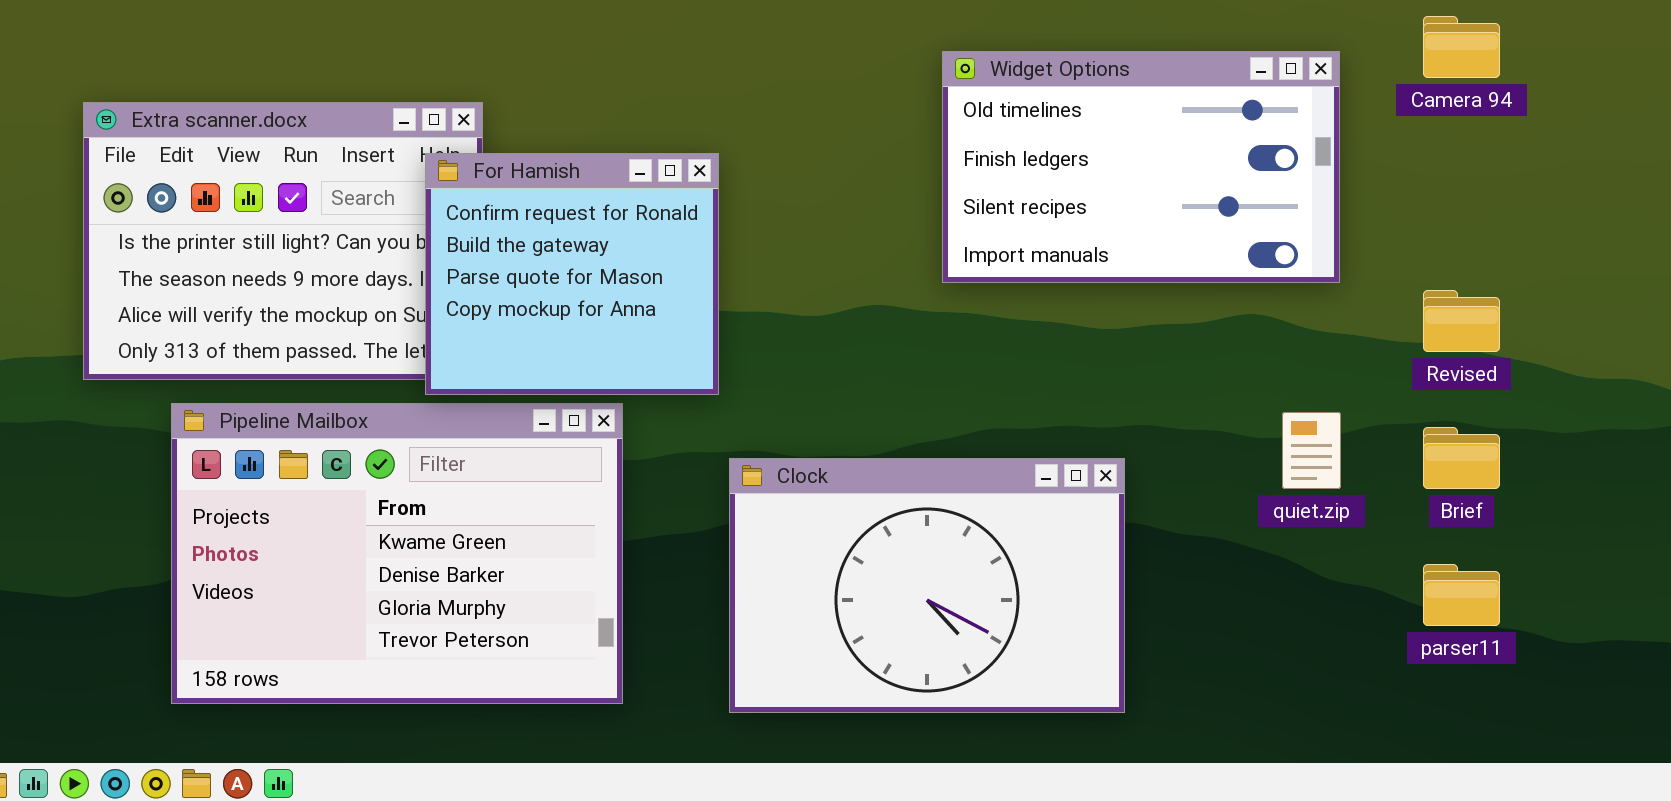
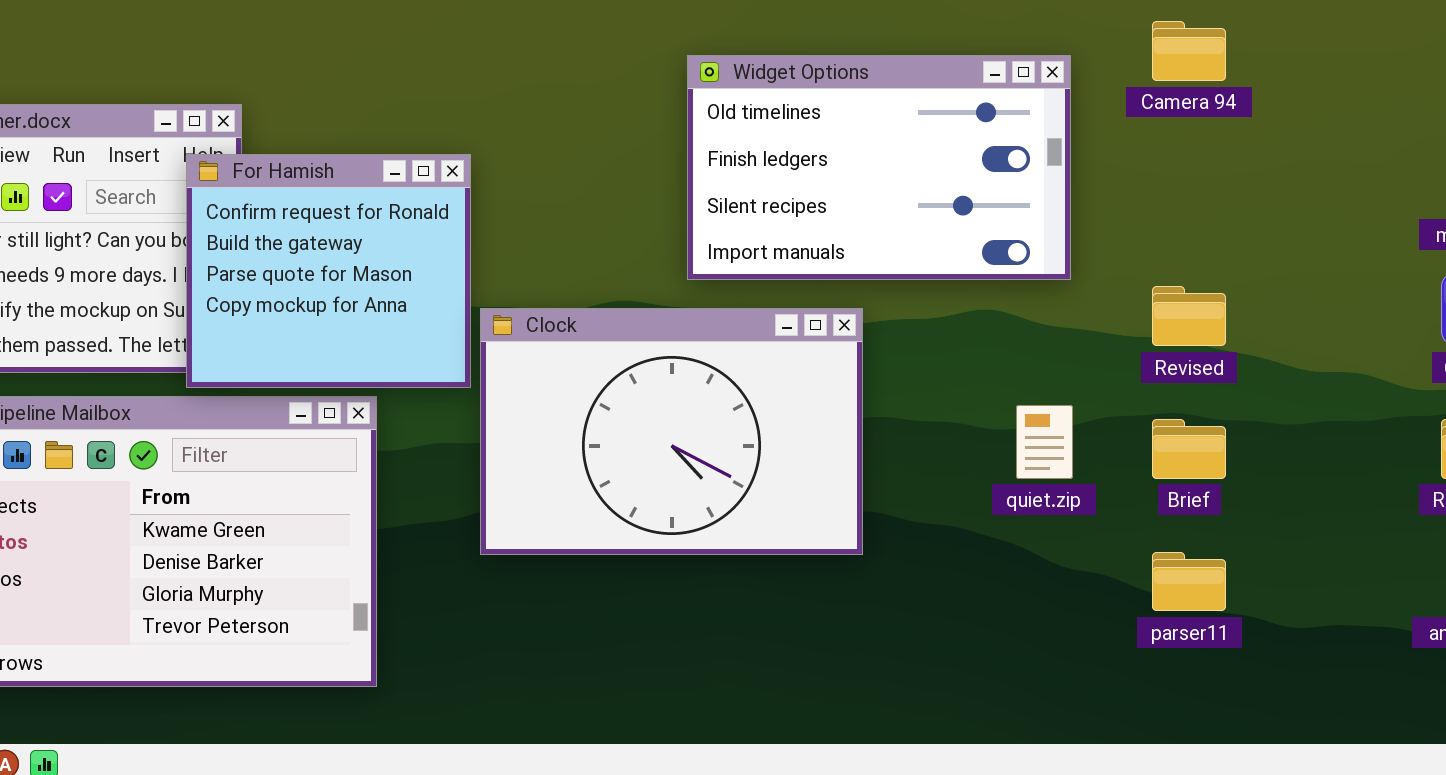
Clock: [729,458,1125,713] -> [480,308,863,555], moved

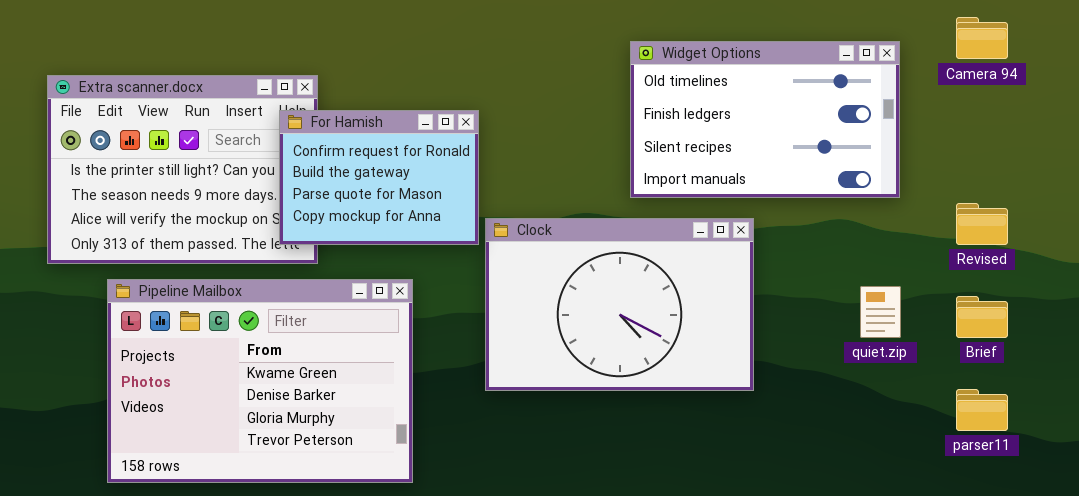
For Hamish: [186,154,471,388] -> [279,110,479,245], resized

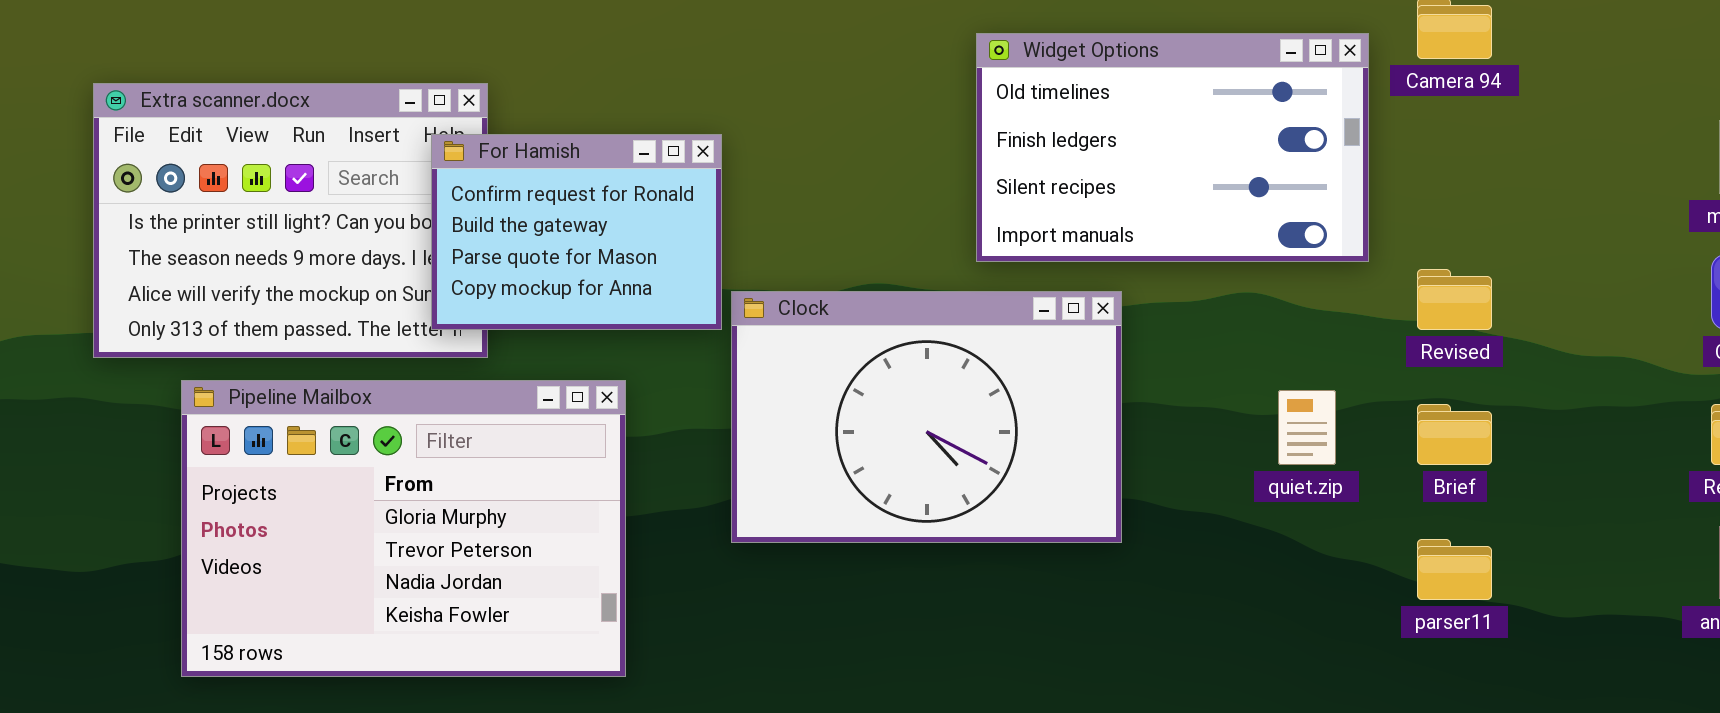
Widget Options: [630,41,900,198] -> [976,33,1369,262], moved
Pipeline Mailbox: [107,279,413,483] -> [181,380,626,677], scrolled down 2 rows

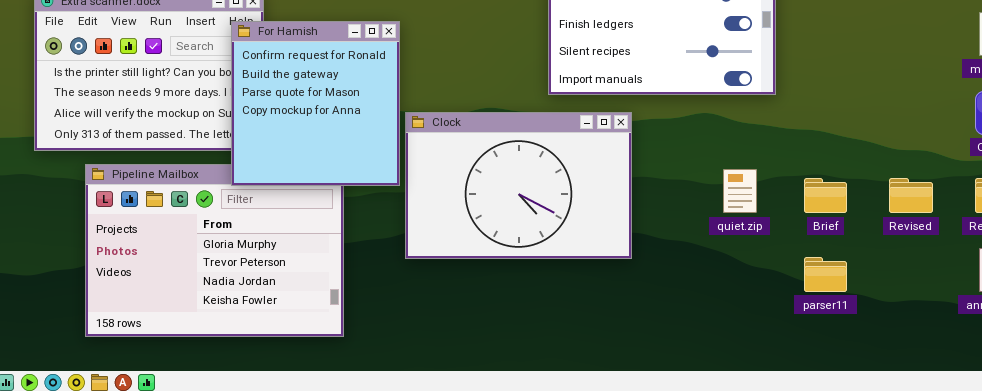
For Hamish: [431,134,722,330] -> [231,21,400,186], resized
Revised: [1417,269,1492,330] -> [889,178,933,213], moved

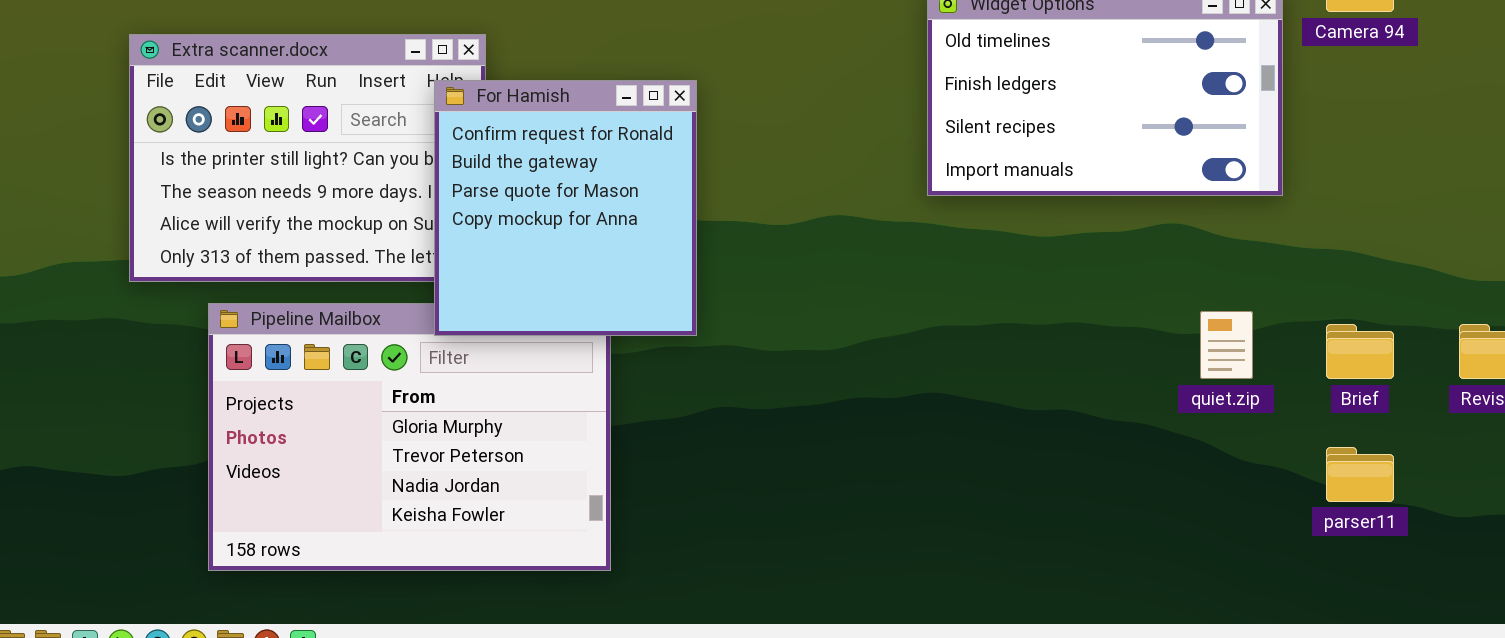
Clock: [405,112,632,259] -> none, closed

